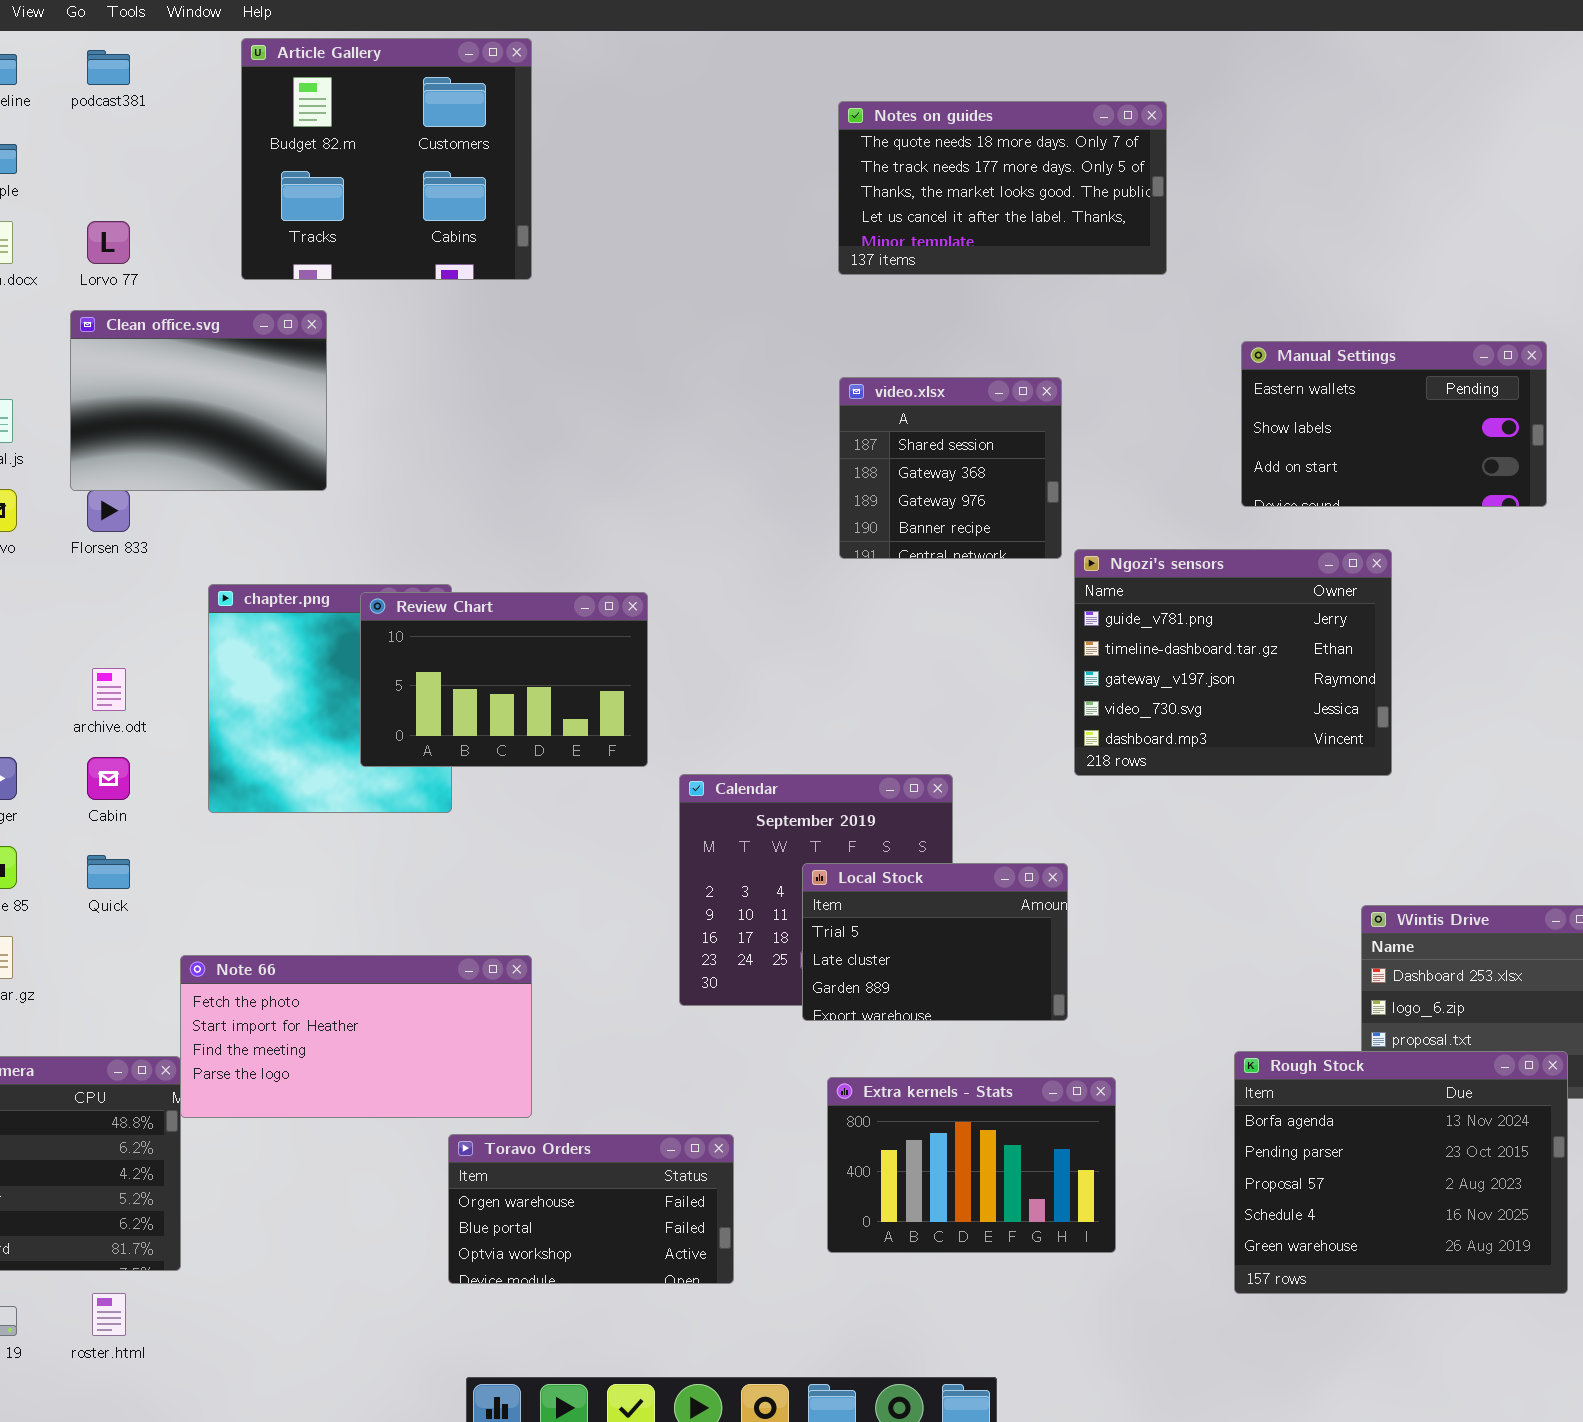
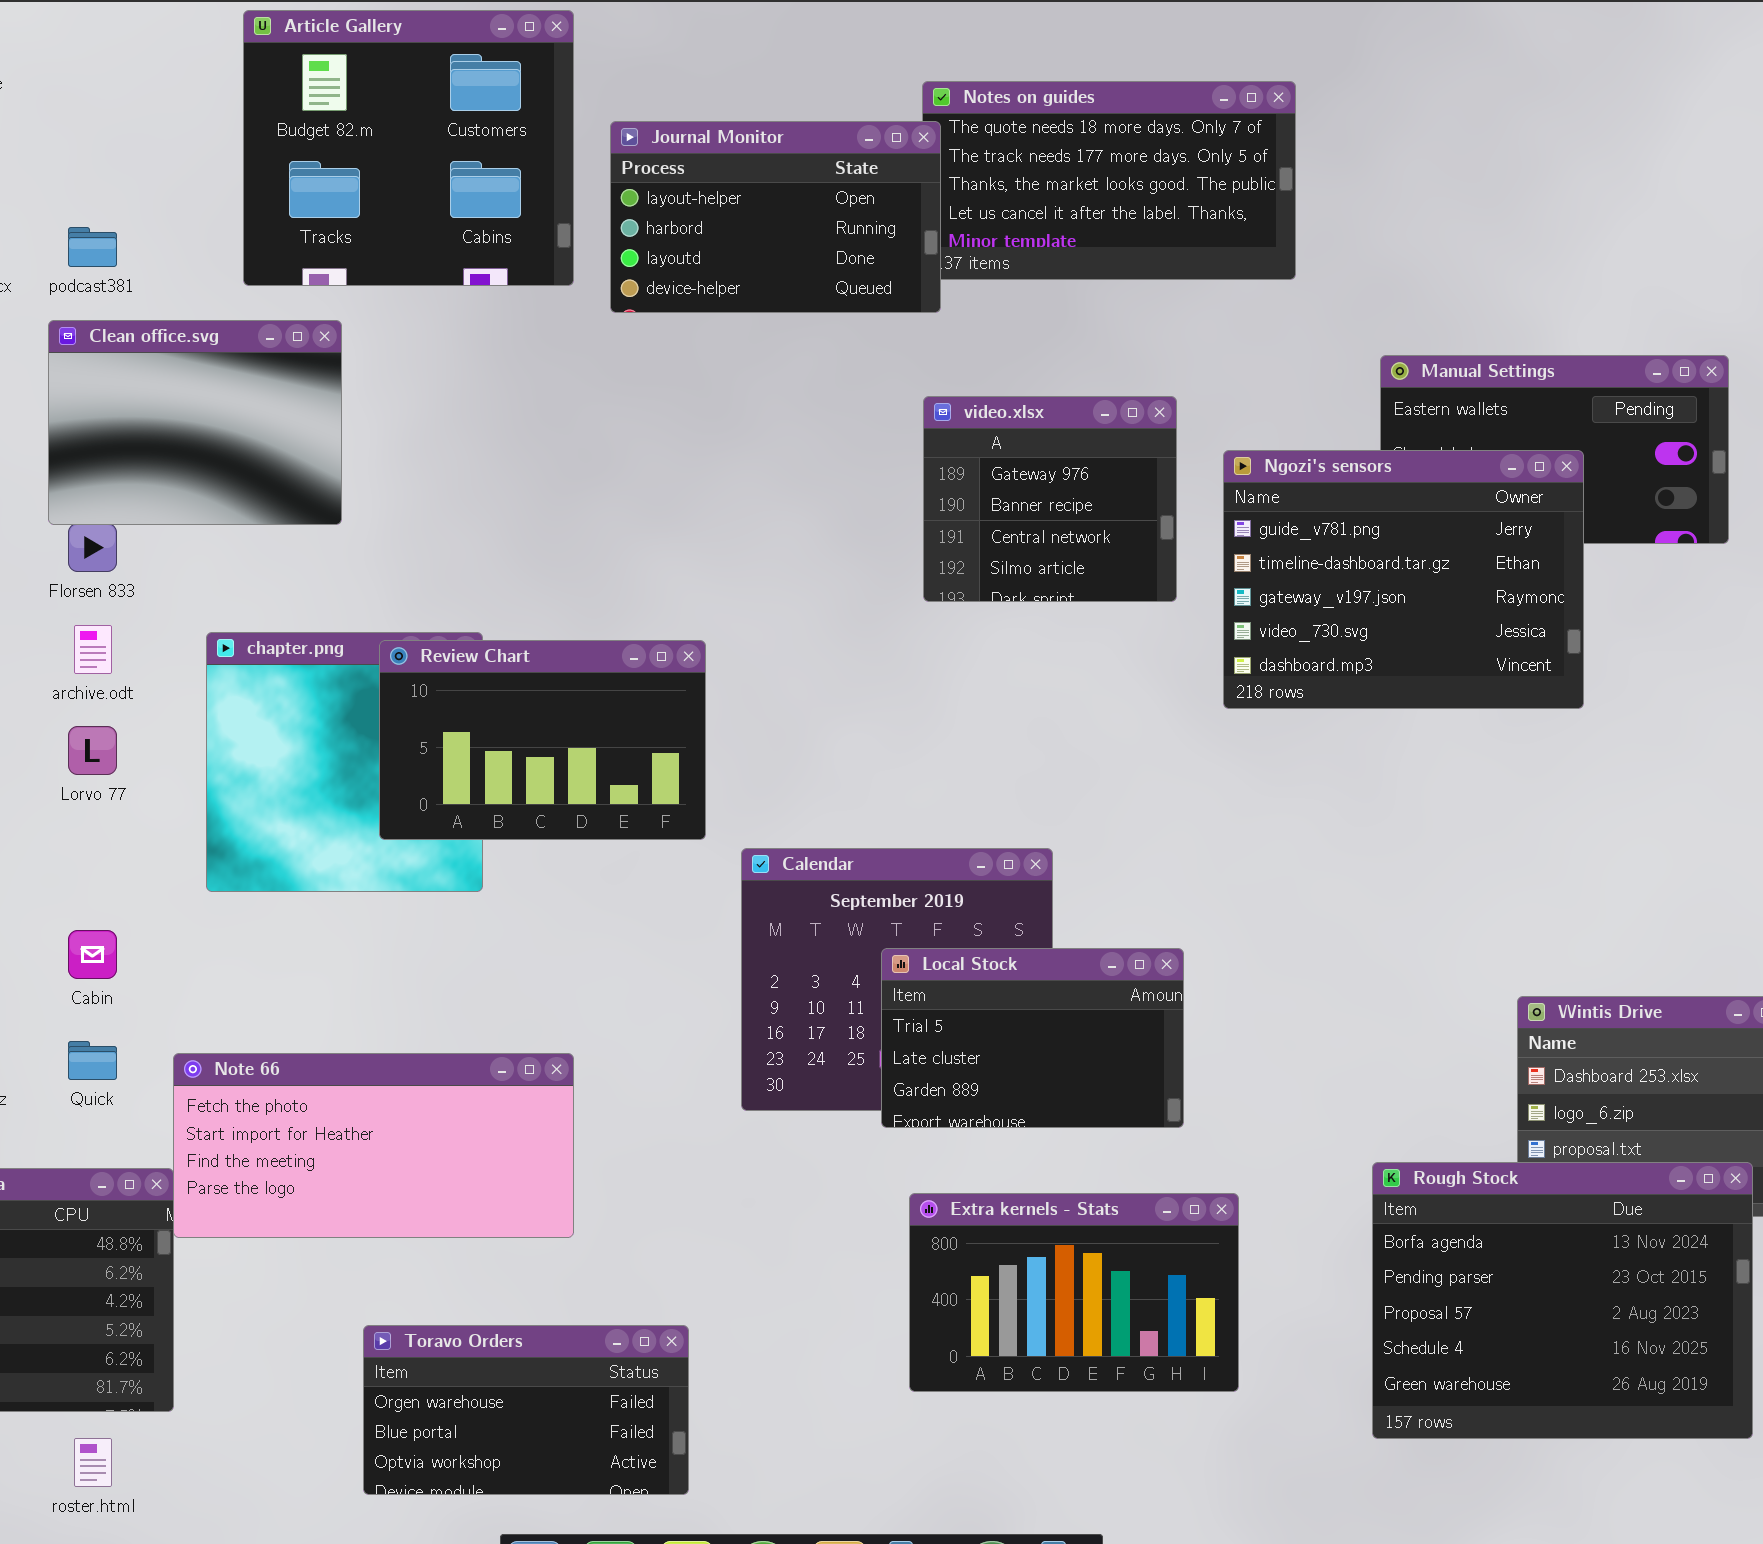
podcast381: [87,50,130,85] -> [68,227,117,267], moved
Journal Monitor: none -> [610,121,941,313], opened
Lorvo 77: [87,221,130,264] -> [68,726,117,775], moved
video.xlsx: [839,377,1062,559] -> [923,396,1177,602], scrolled down 2 rows
Ngozi's sensors: [1074,549,1392,776] -> [1223,450,1584,709], moved
archive.odt: [92,668,126,711] -> [74,625,112,674], moved
Cabin: [87,757,130,800] -> [68,930,117,979], moved
Quick: [87,855,130,889] -> [68,1041,117,1080], moved
Toravo Orders: [448,1134,734,1284] -> [363,1325,689,1495], moved

